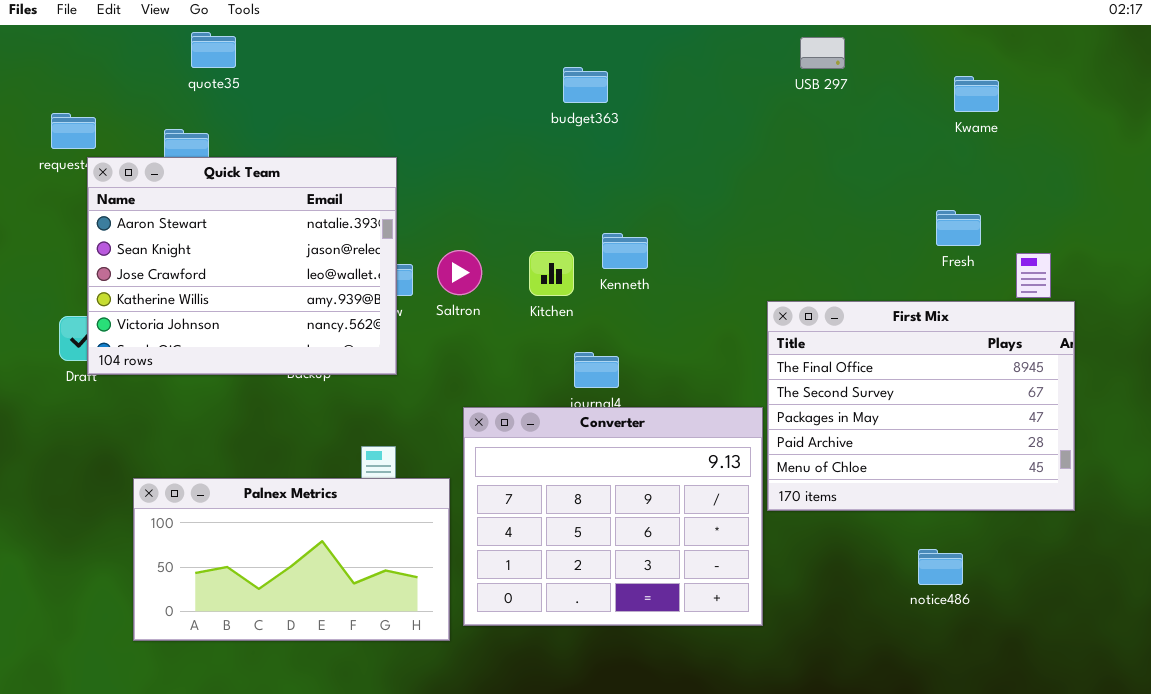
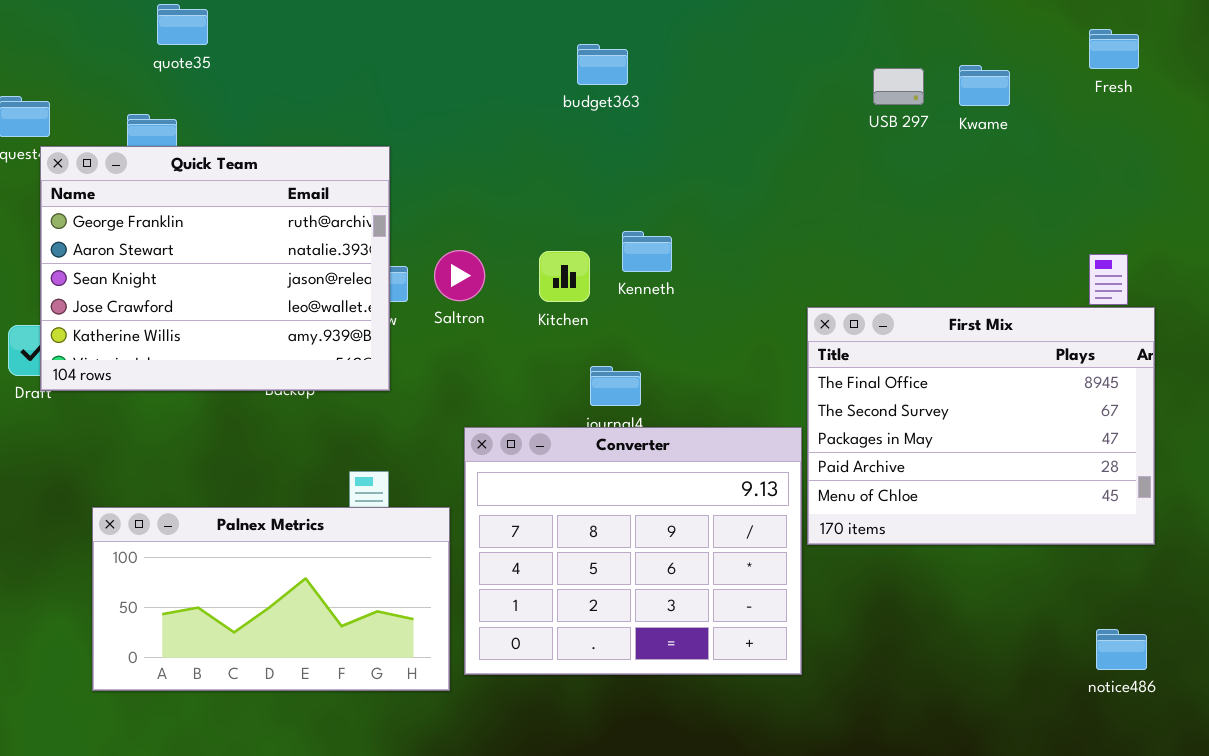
USB 297: [800,37,845,69] -> [873,68,924,105], moved
Kwame: [954,76,999,112] -> [959,65,1010,106], moved
Quick Team: [87,157,397,375] -> [40,146,390,391], scrolled up 1 row
Fresh: [936,210,981,246] -> [1089,29,1139,69], moved
notice486: [918,549,963,585] -> [1096,629,1147,670], moved

